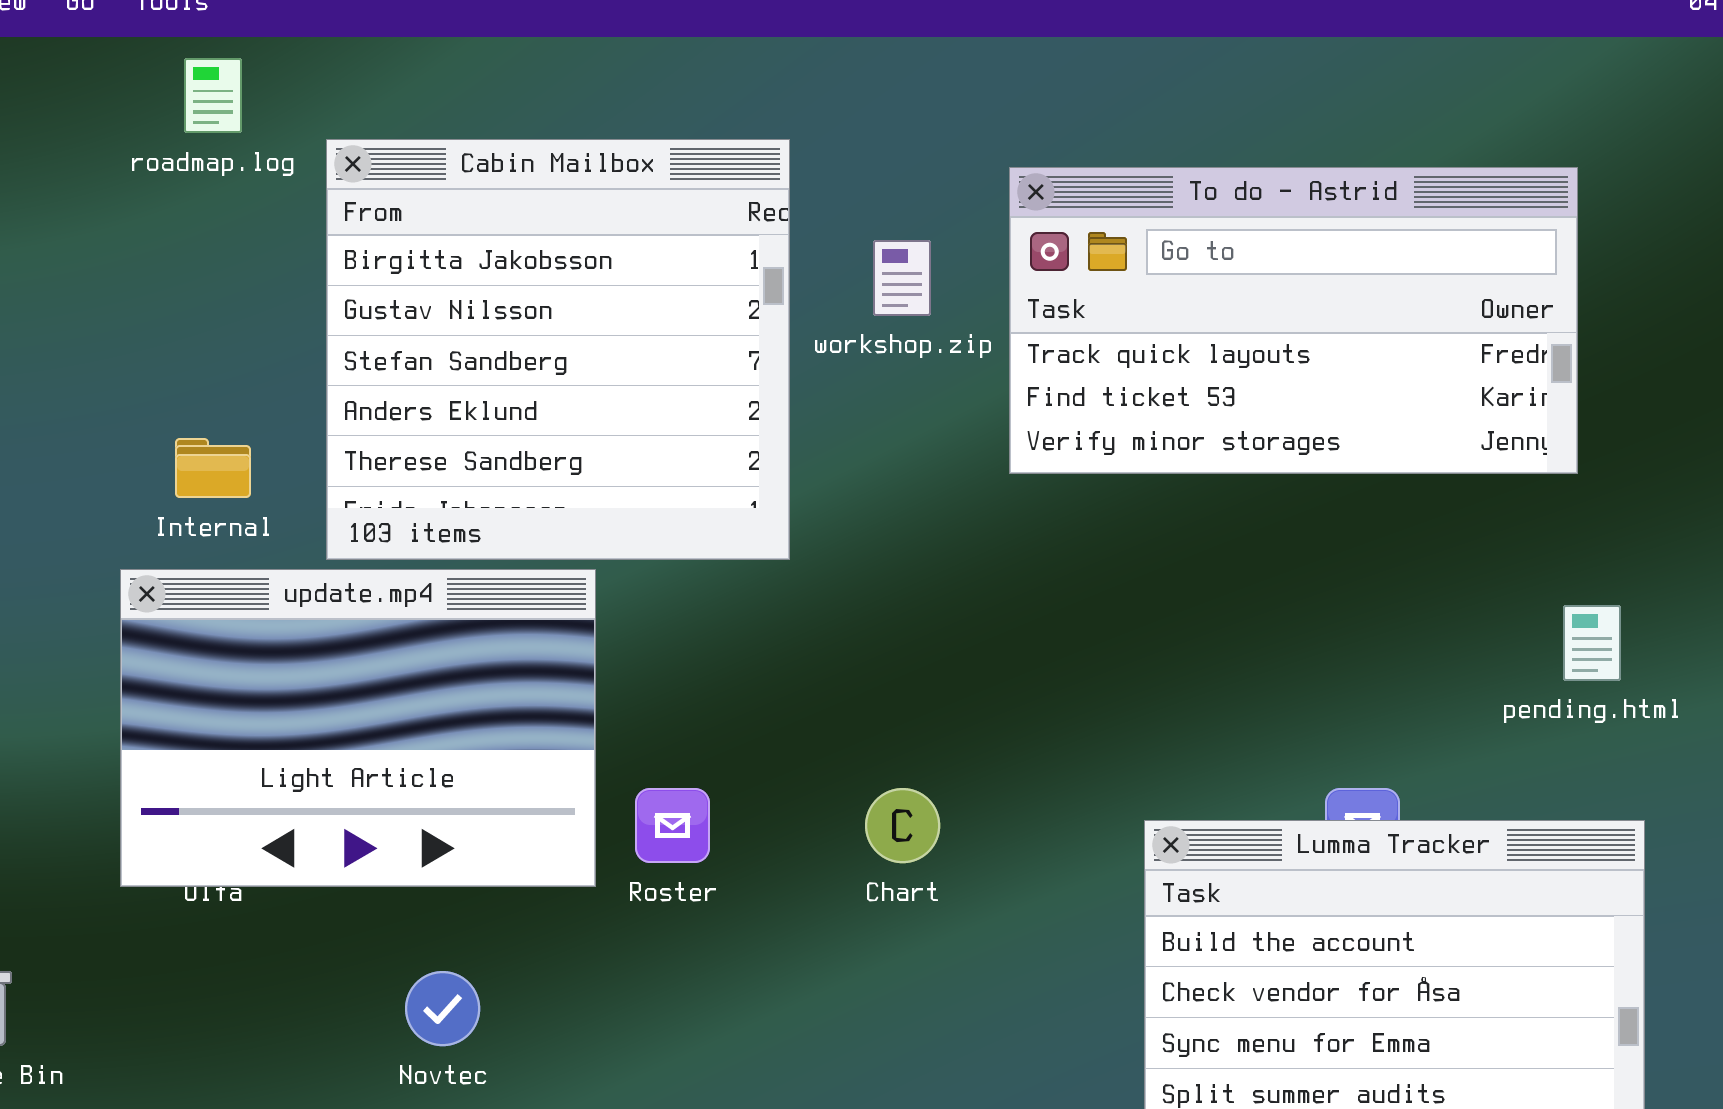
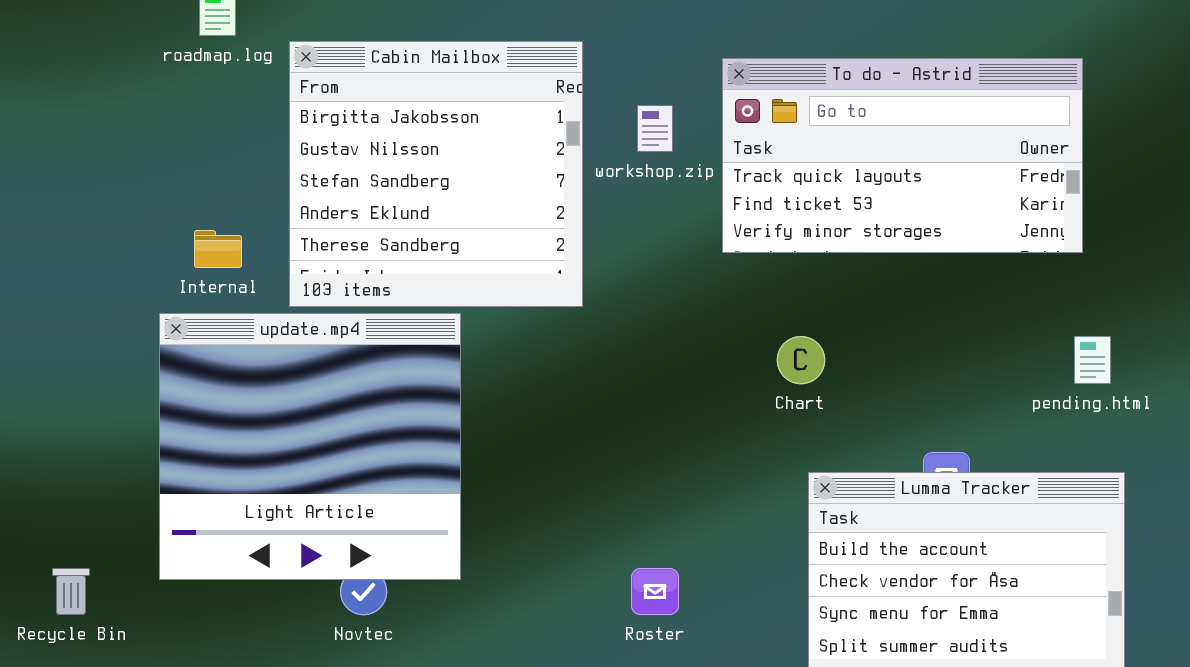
update.mp4: [120,569,596,887] -> [159,313,461,580], resized
Roster: [635,788,710,863] -> [631,568,679,615], moved
Chart: [865,788,940,863] -> [777,336,825,384], moved

